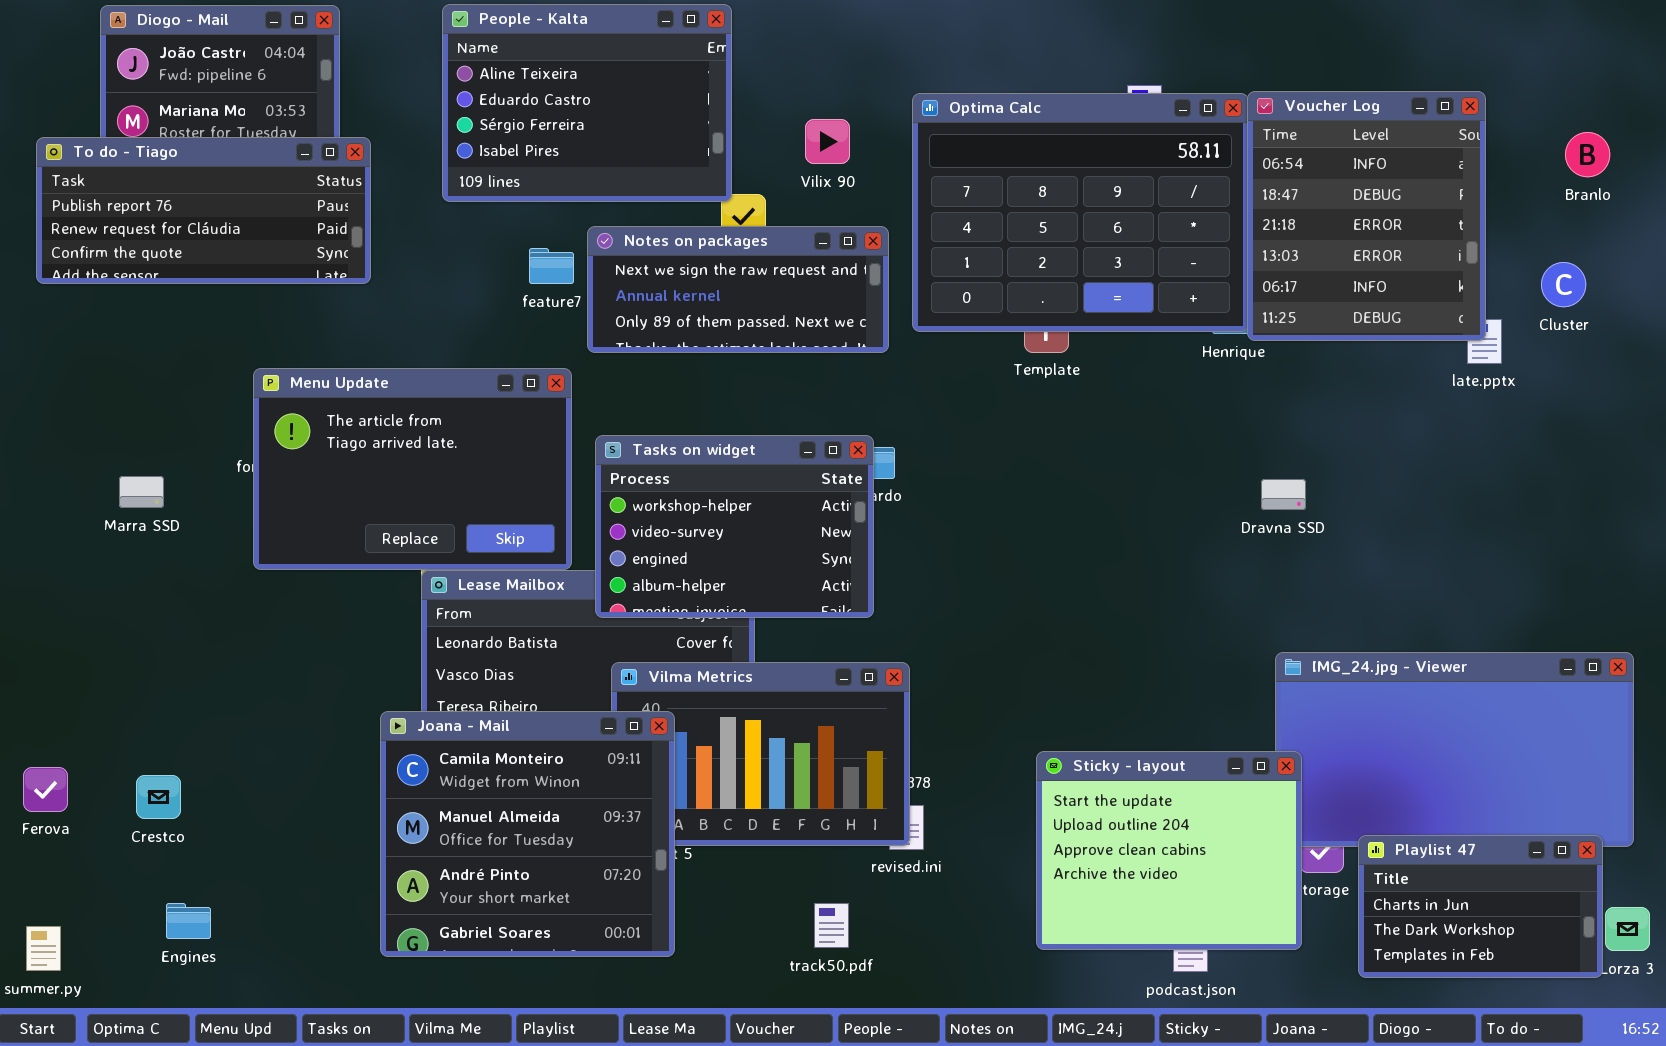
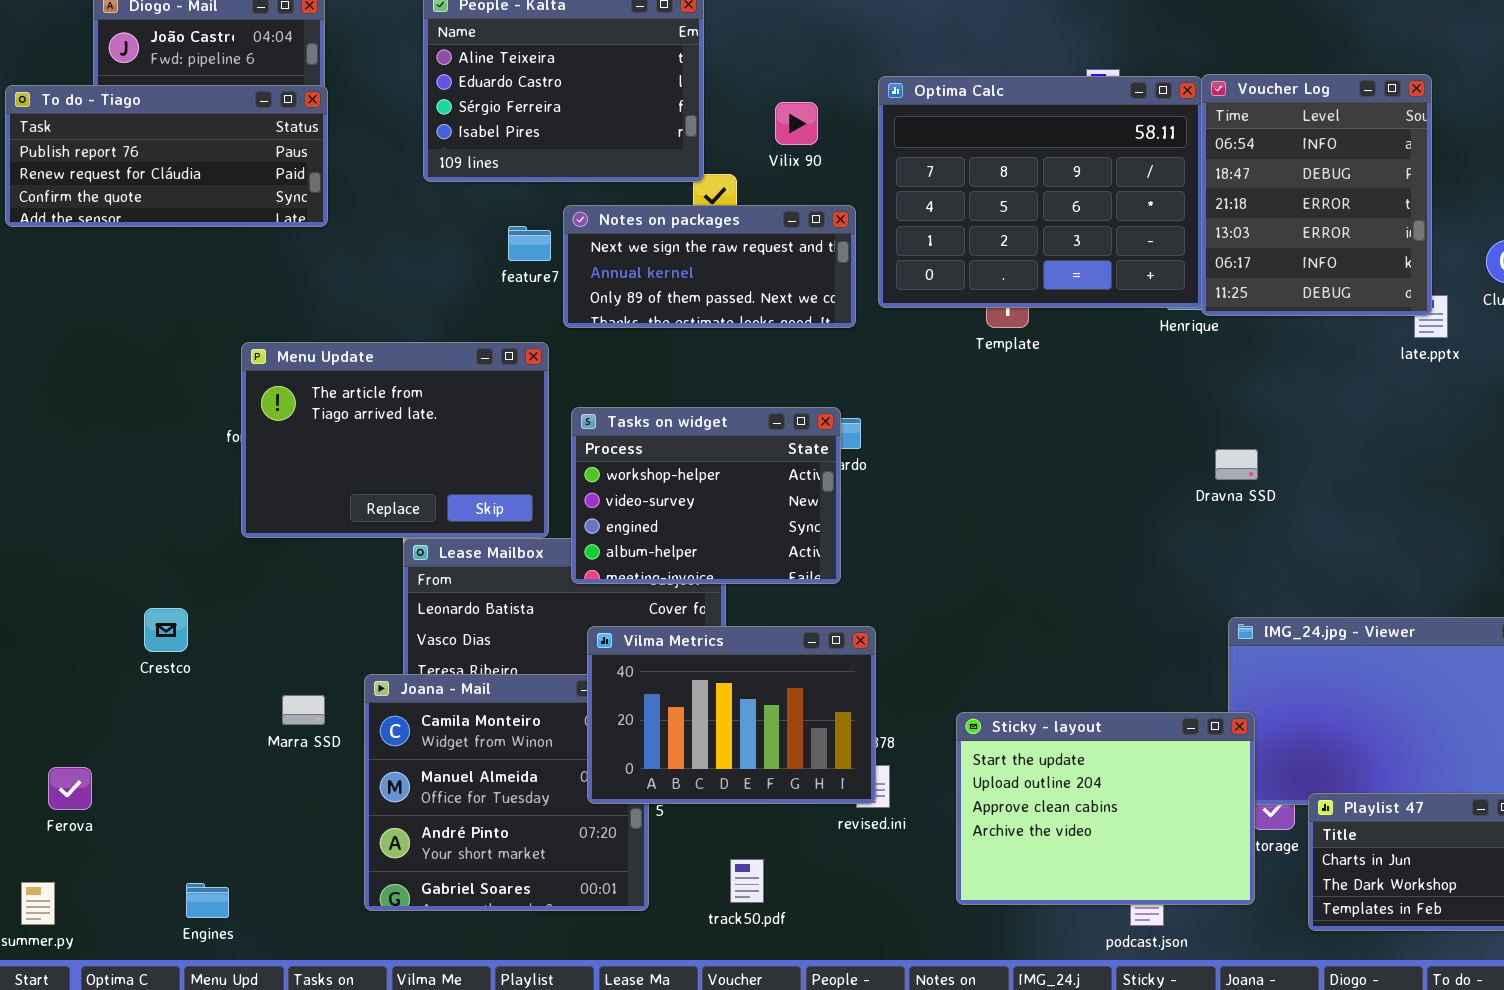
To do - Tiago: [36,137,371,284] -> [5,85,328,227], moved
Marra SSD: [119,476,164,508] -> [282,695,325,725], moved
Vilma Metrics: [611,662,910,846] -> [587,626,876,804], raised
Sticky - layout: [1036,751,1302,950] -> [956,712,1255,905], resized
Ferova: [23,767,68,812] -> [48,767,92,810], moved
Crestco: [136,775,181,819] -> [144,608,188,652], moved
Engines: [166,903,211,939] -> [186,883,229,918], moved
track50.pdf: [814,903,849,948] -> [730,859,764,903], moved

